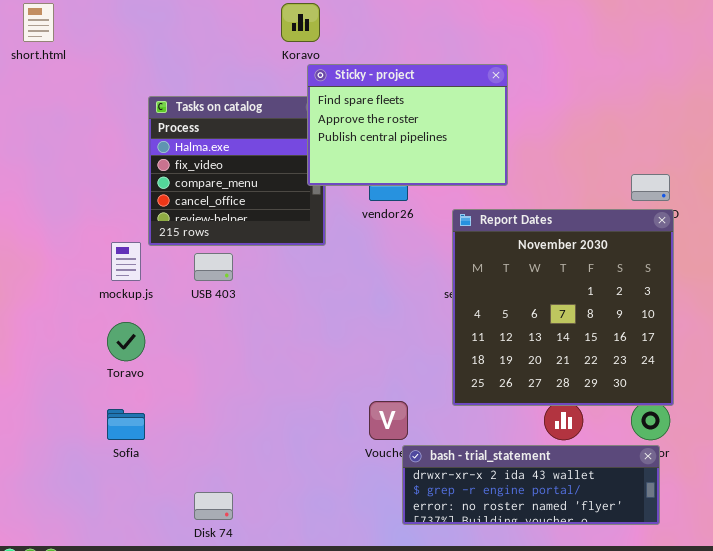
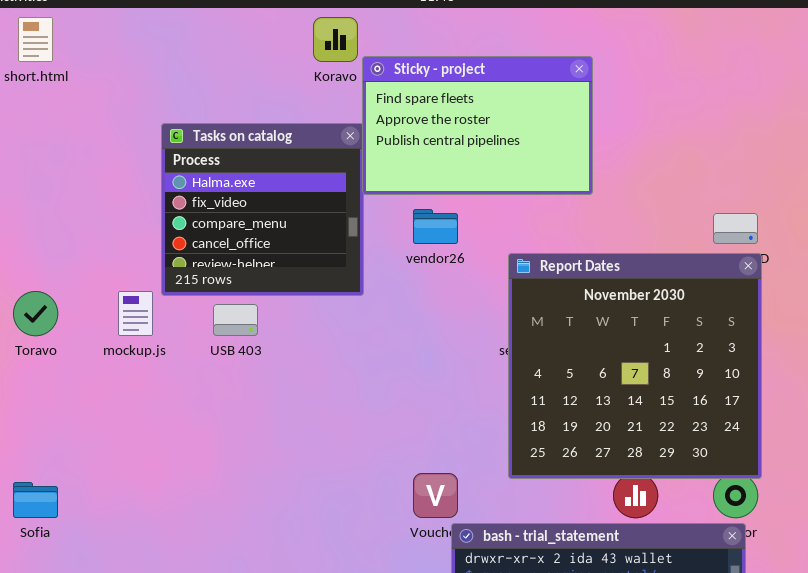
Sticky - project: [307,64,508,186] -> [362,56,593,195], moved
Toravo: [107,322,145,361] -> [13,291,58,336], moved
Sofia: [107,409,145,440] -> [13,482,58,518], moved

